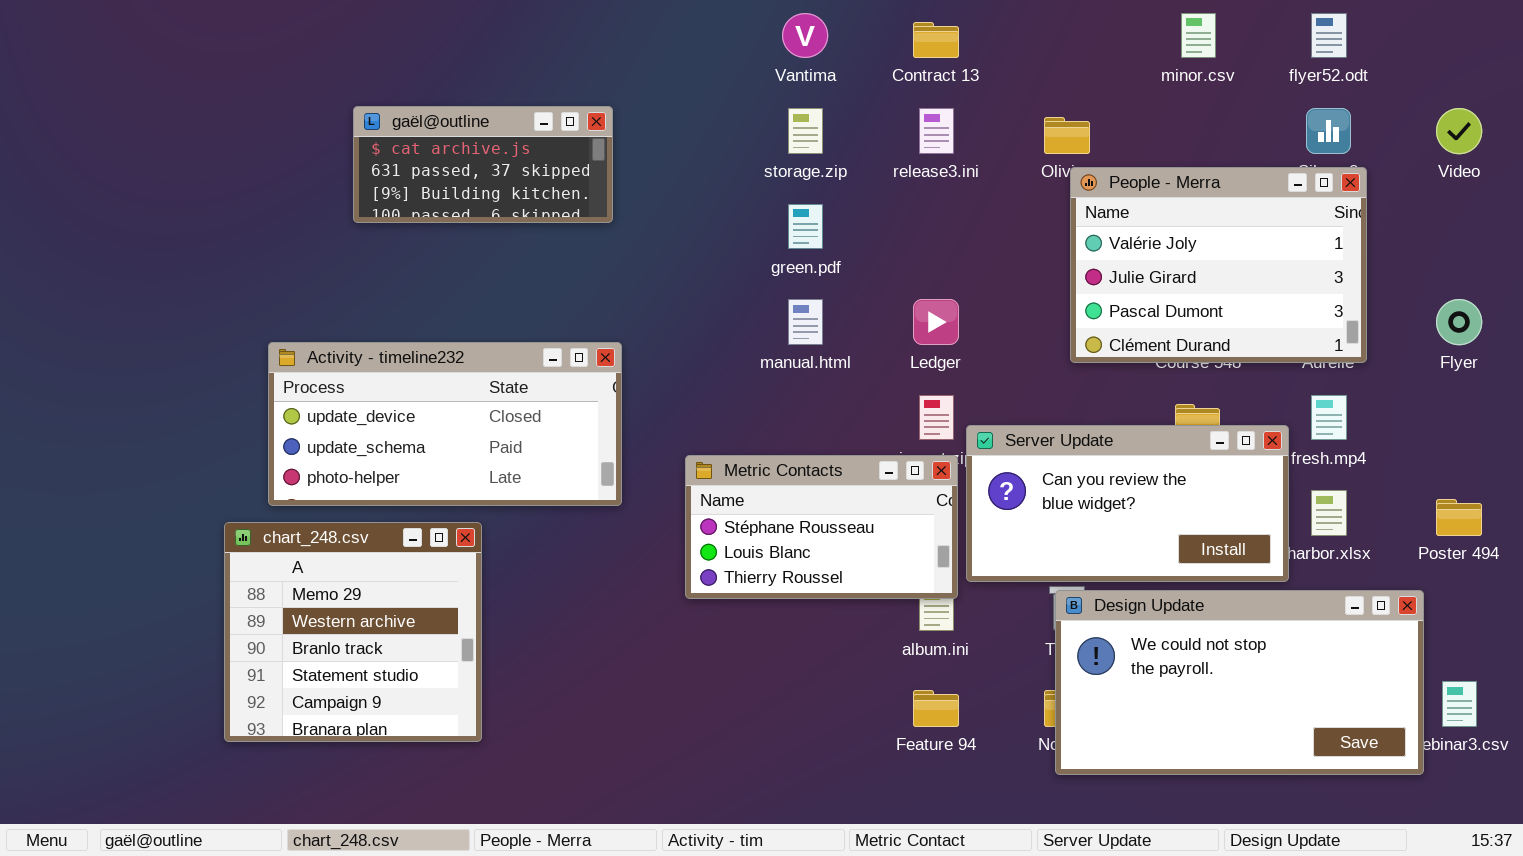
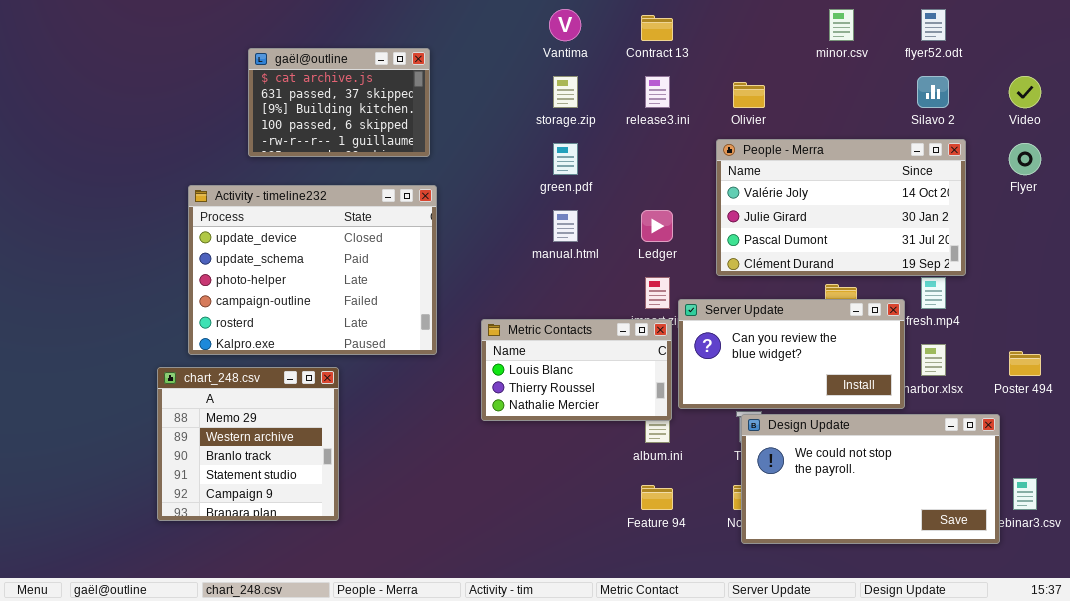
gaël@outline: [353,106,613,223] -> [248,48,430,157], resized
People - Merra: [1070,167,1367,363] -> [716,139,966,276], moved, resized
Flyer: [1436,299,1482,345] -> [1009,143,1041,175], moved
Activity - timeline232: [268,342,622,506] -> [188,185,437,355], resized
Metric Contacts: [685,455,958,599] -> [481,319,672,421], scrolled down 1 row

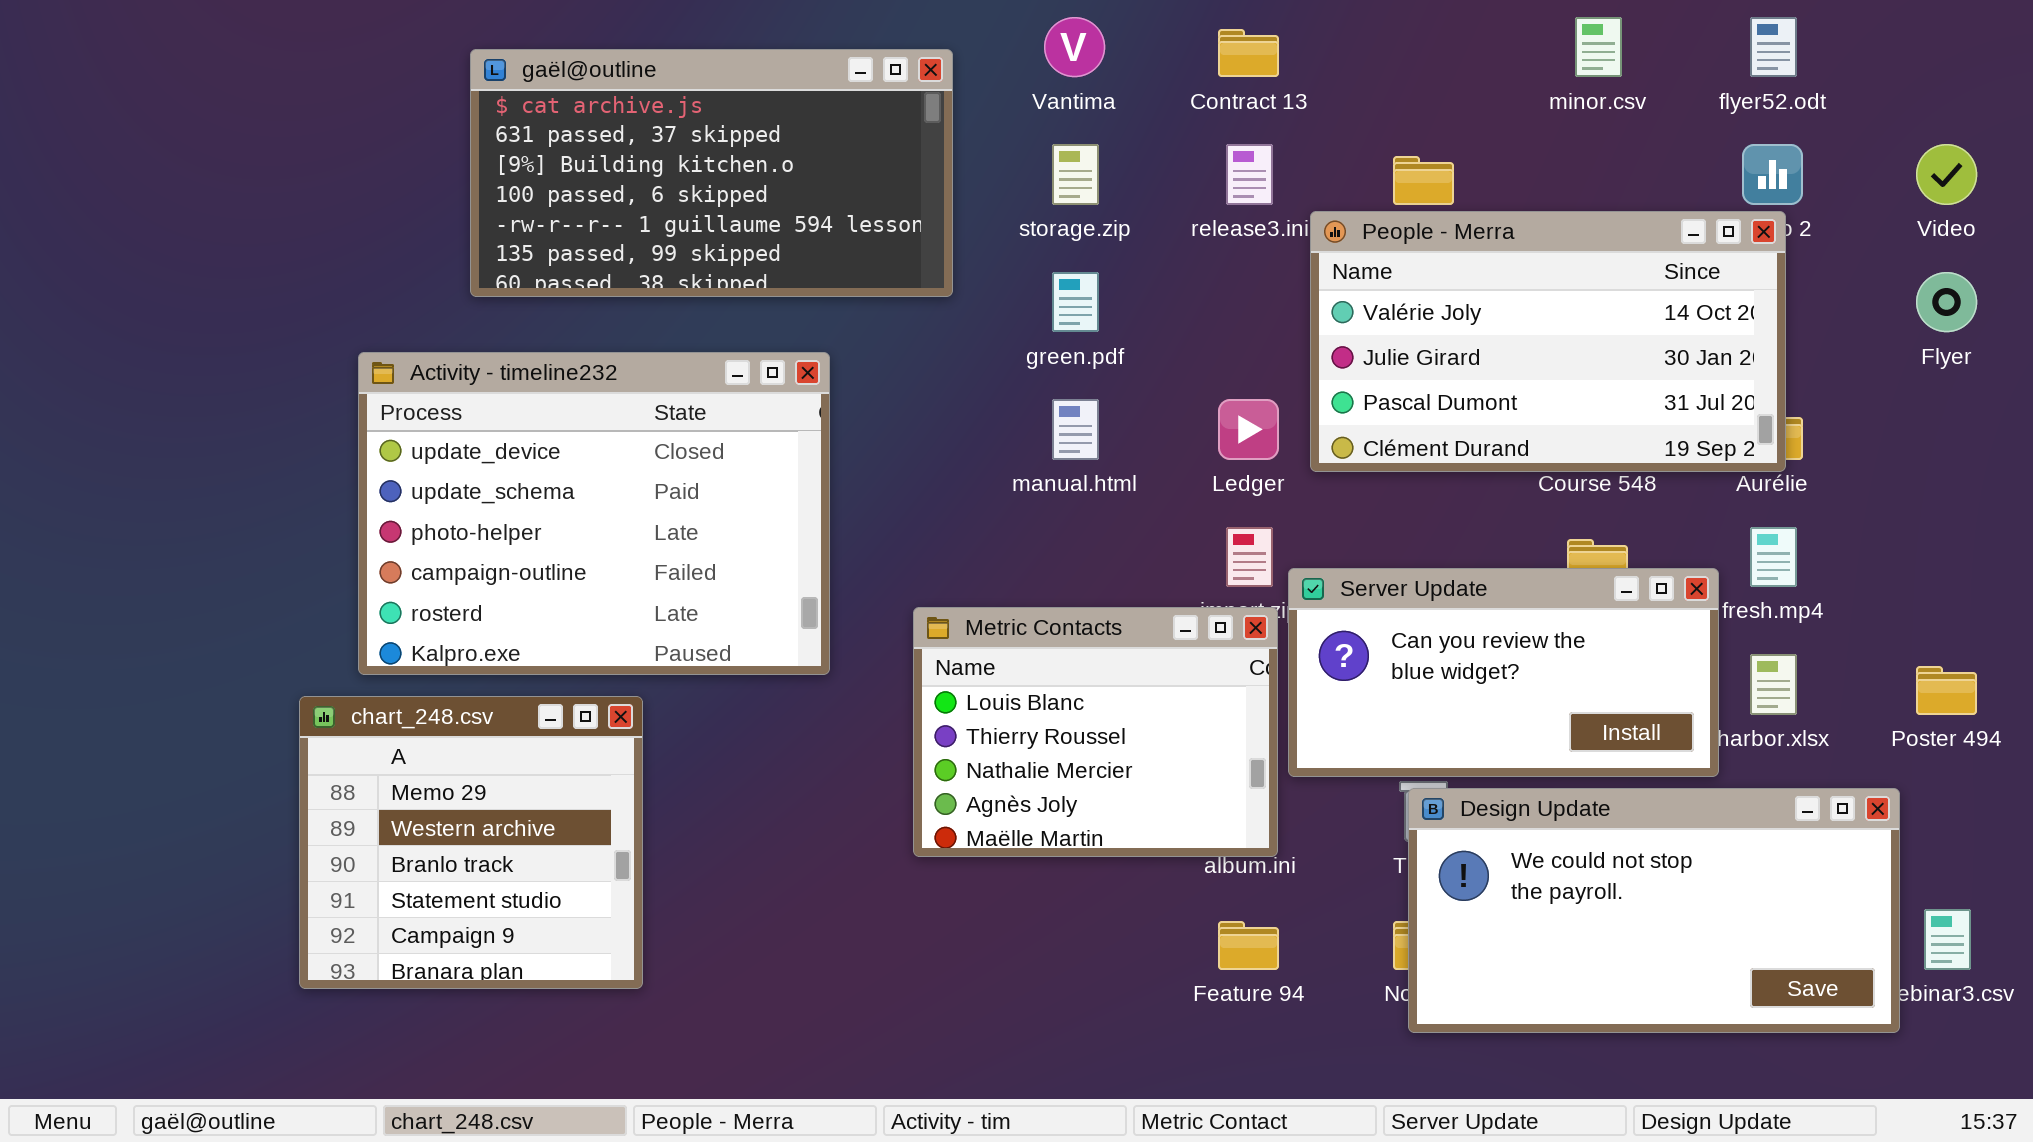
gaël@outline: [248,48,430,157] -> [470,49,953,297], resized
People - Merra: [716,139,966,276] -> [1310,211,1786,472], moved
Metric Contacts: [481,319,672,421] -> [913,607,1278,857], resized

